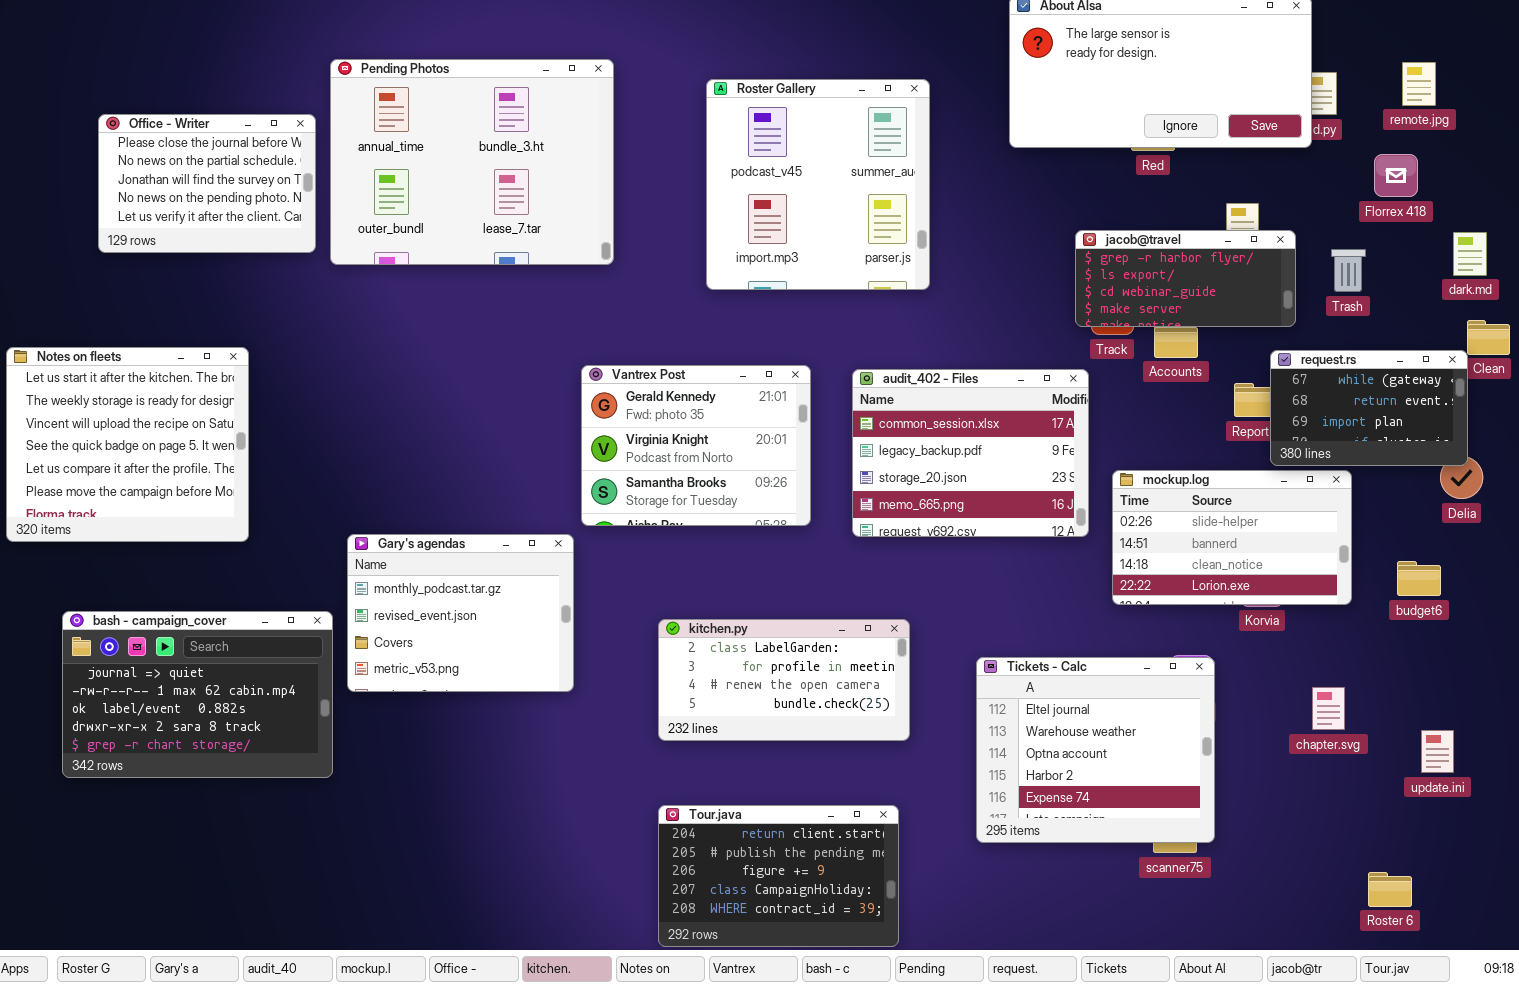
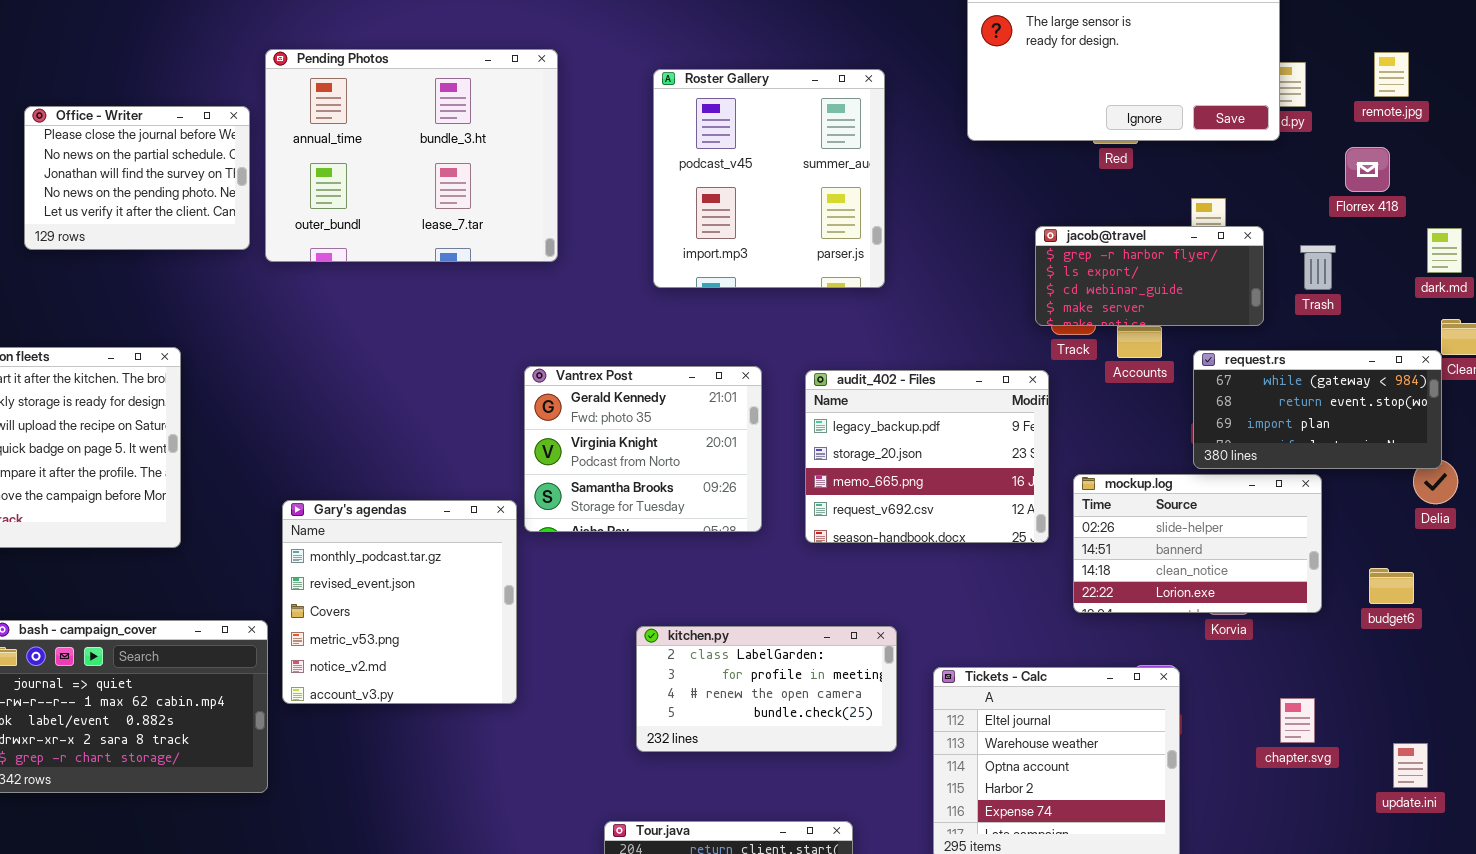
request.rs: [1270,350,1468,466] -> [1193,350,1442,469], resized
audit_402 - Files: [852,369,1089,537] -> [805,370,1049,543], scrolled down 1 row
Gary's agendas: [347,534,574,692] -> [282,500,517,704], resized
kitchen.py: [658,619,910,741] -> [636,626,897,752], moved

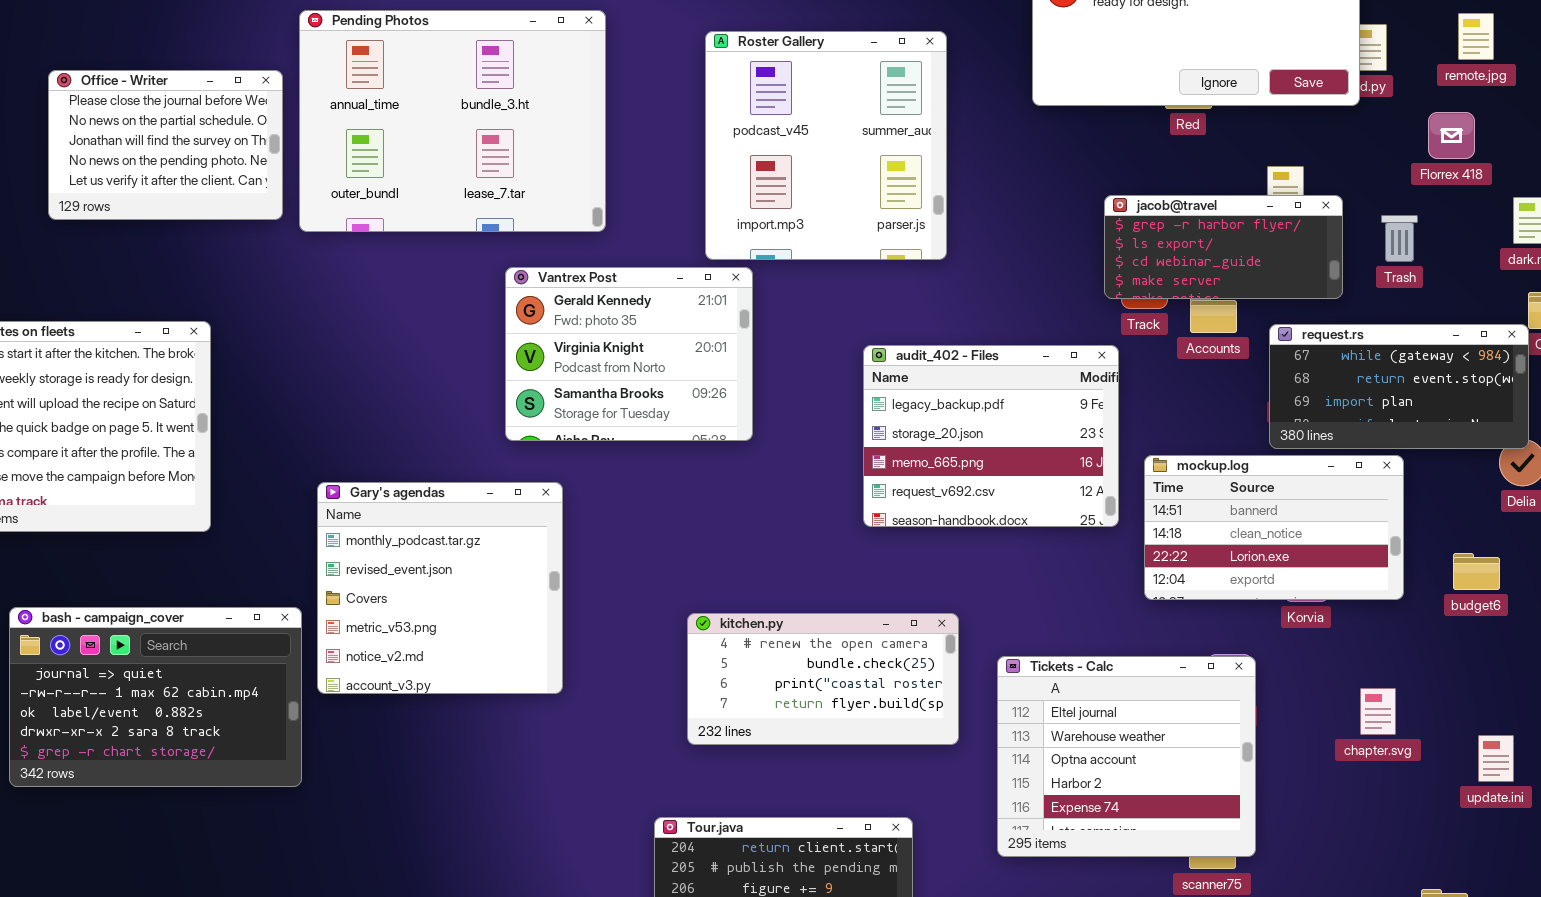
Vantrex Post: [524,366,762,532] -> [505,267,753,441], moved
mockup.log: [1073,474,1322,613] -> [1144,455,1404,600], scrolled down 1 row
kitchen.py: [636,626,897,752] -> [687,613,959,745], scrolled down 2 rows

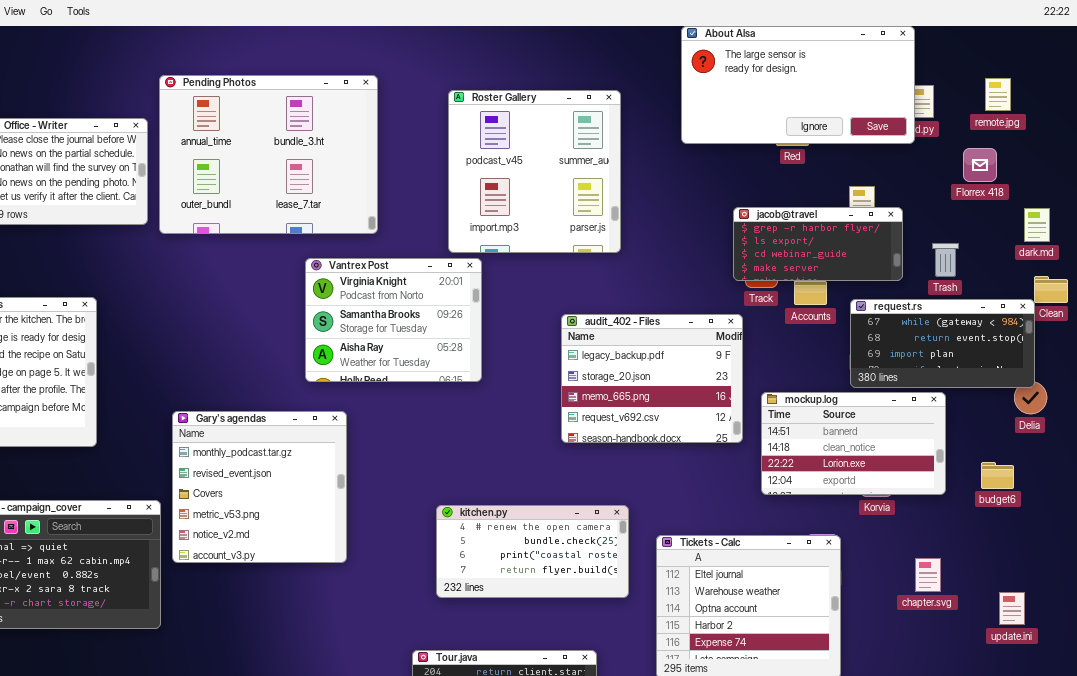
Trash: [1381,215,1418,262] -> [932,243,959,277], moved
Vantrex Post: [505,267,753,441] -> [305,258,482,382], scrolled down 1 row

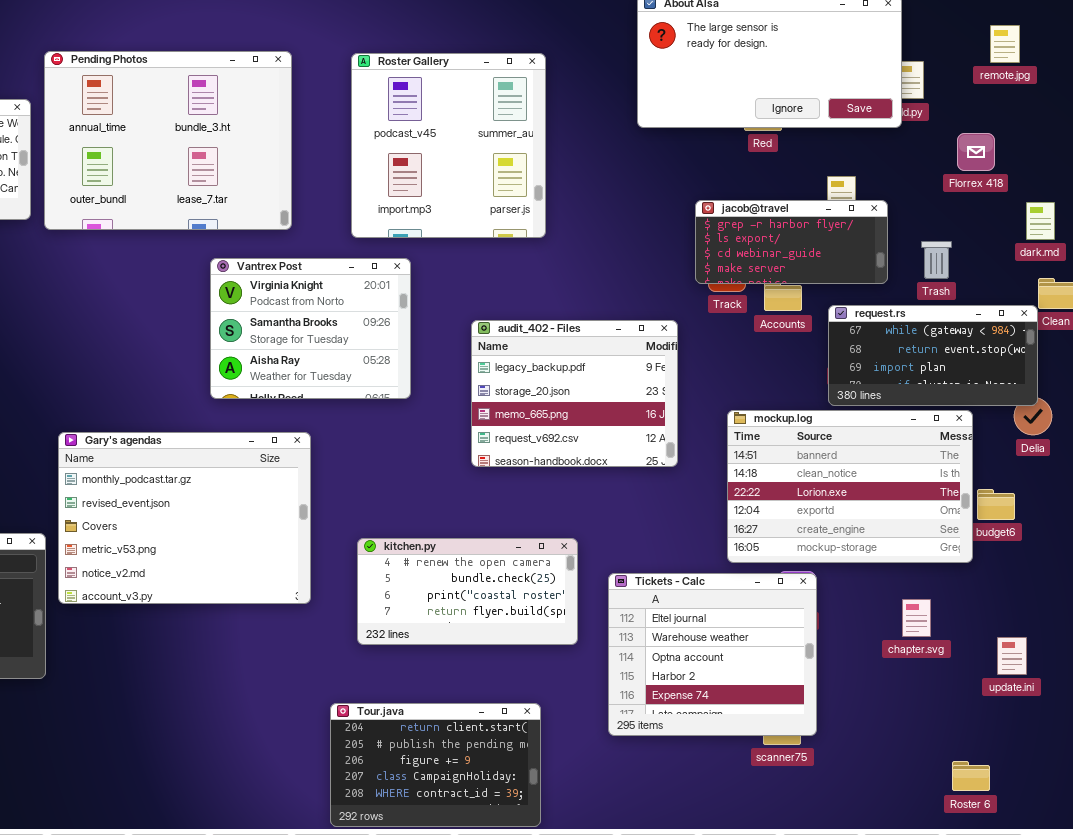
remote.jpg: [985,78,1011,111] -> [990,25,1020,63], moved
Roster Gallery: [448,90,621,253] -> [351,53,546,238], moved
audit_402 - Files: [561,314,743,443] -> [471,320,678,467], moved
mockup.log: [761,392,946,495] -> [727,410,973,563], resized
Gary's agendas: [172,411,347,563] -> [58,432,311,604], resized

